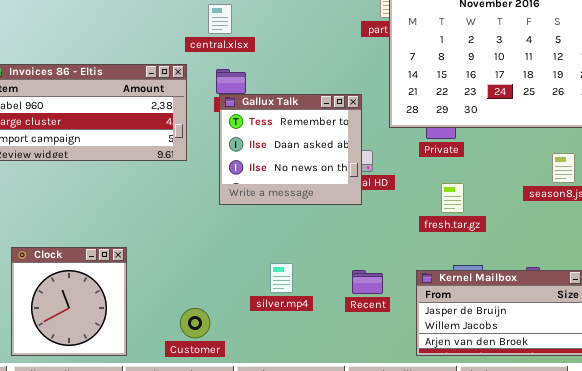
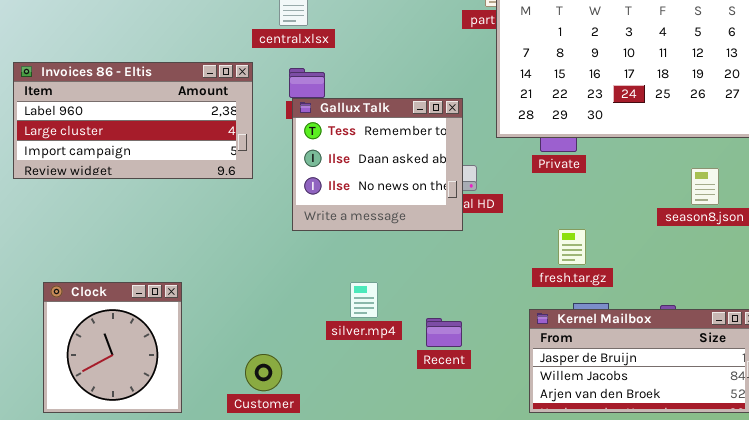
fresh.tar.gz: [441,183,464,213] -> [558,229,586,265], moved
silver.mp4: [270,263,293,293] -> [350,282,378,318], moved
Recent: [352,270,383,294] -> [426,318,462,347], moved

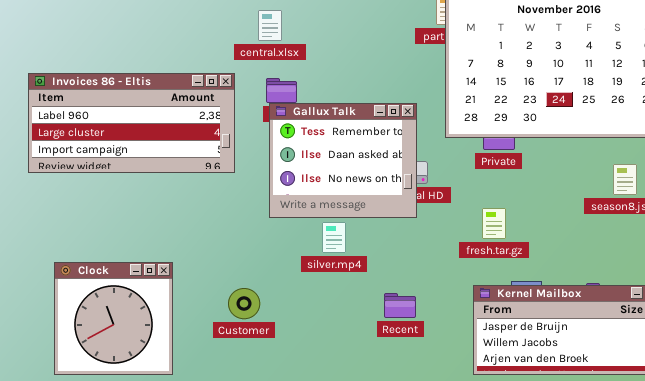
fresh.tar.gz: [558,229,586,265] -> [482,208,506,239], moved
silver.mp4: [350,282,378,318] -> [322,222,346,253], moved
Customer: [245,354,282,391] -> [228,288,260,319], moved

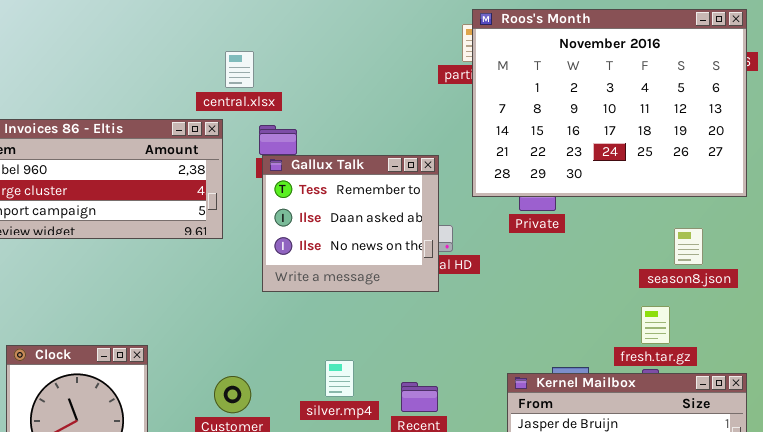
central.xlsx: [258,10,282,41] -> [225,51,254,88], moved
fresh.tar.gz: [482,208,506,239] -> [641,306,670,344], moved
silver.mp4: [322,222,346,253] -> [325,360,354,397], moved

